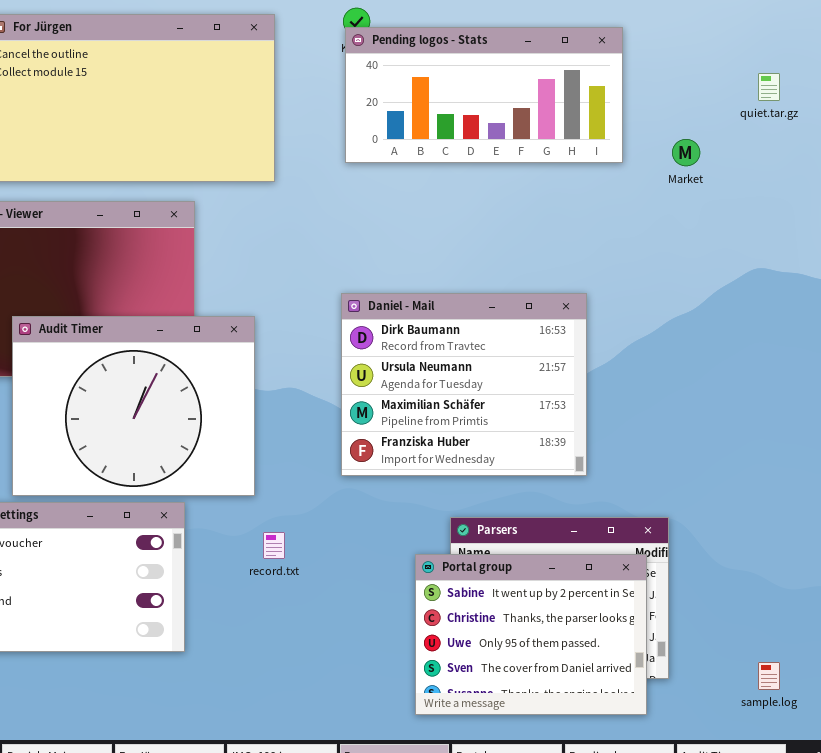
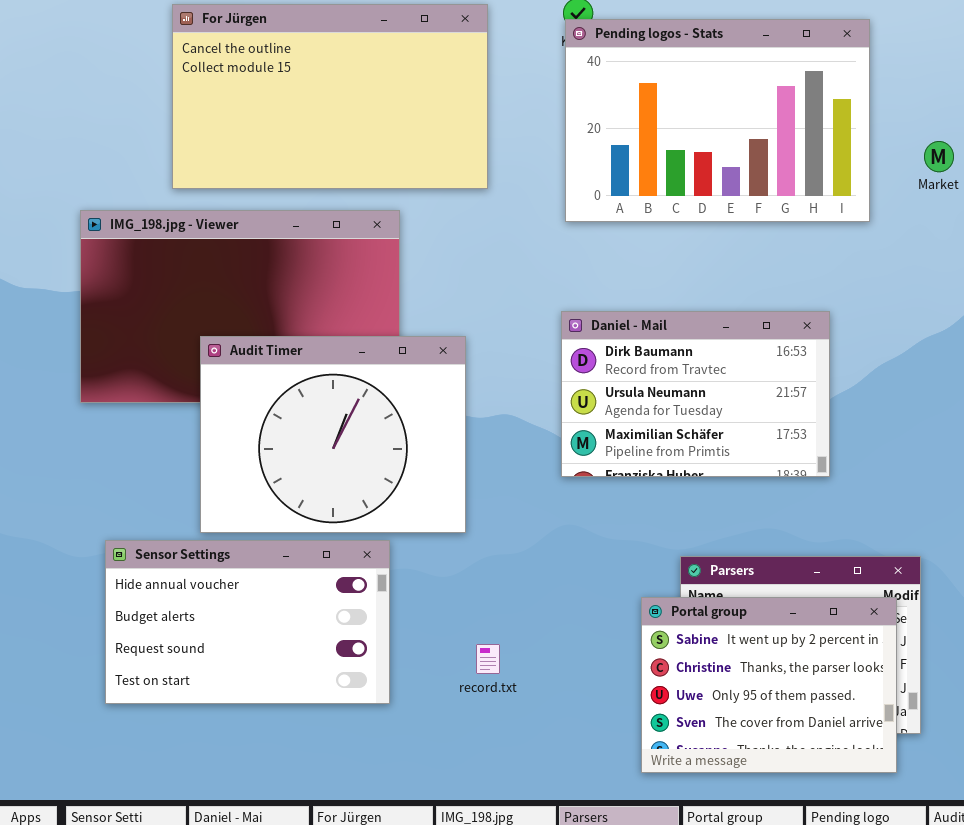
Pending logos - Stats: [345,27,623,163] -> [565,19,870,222], resized
Daniel - Mail: [341,293,587,476] -> [561,311,830,477], resized
record.txt: [263,532,285,559] -> [476,644,500,674], moved

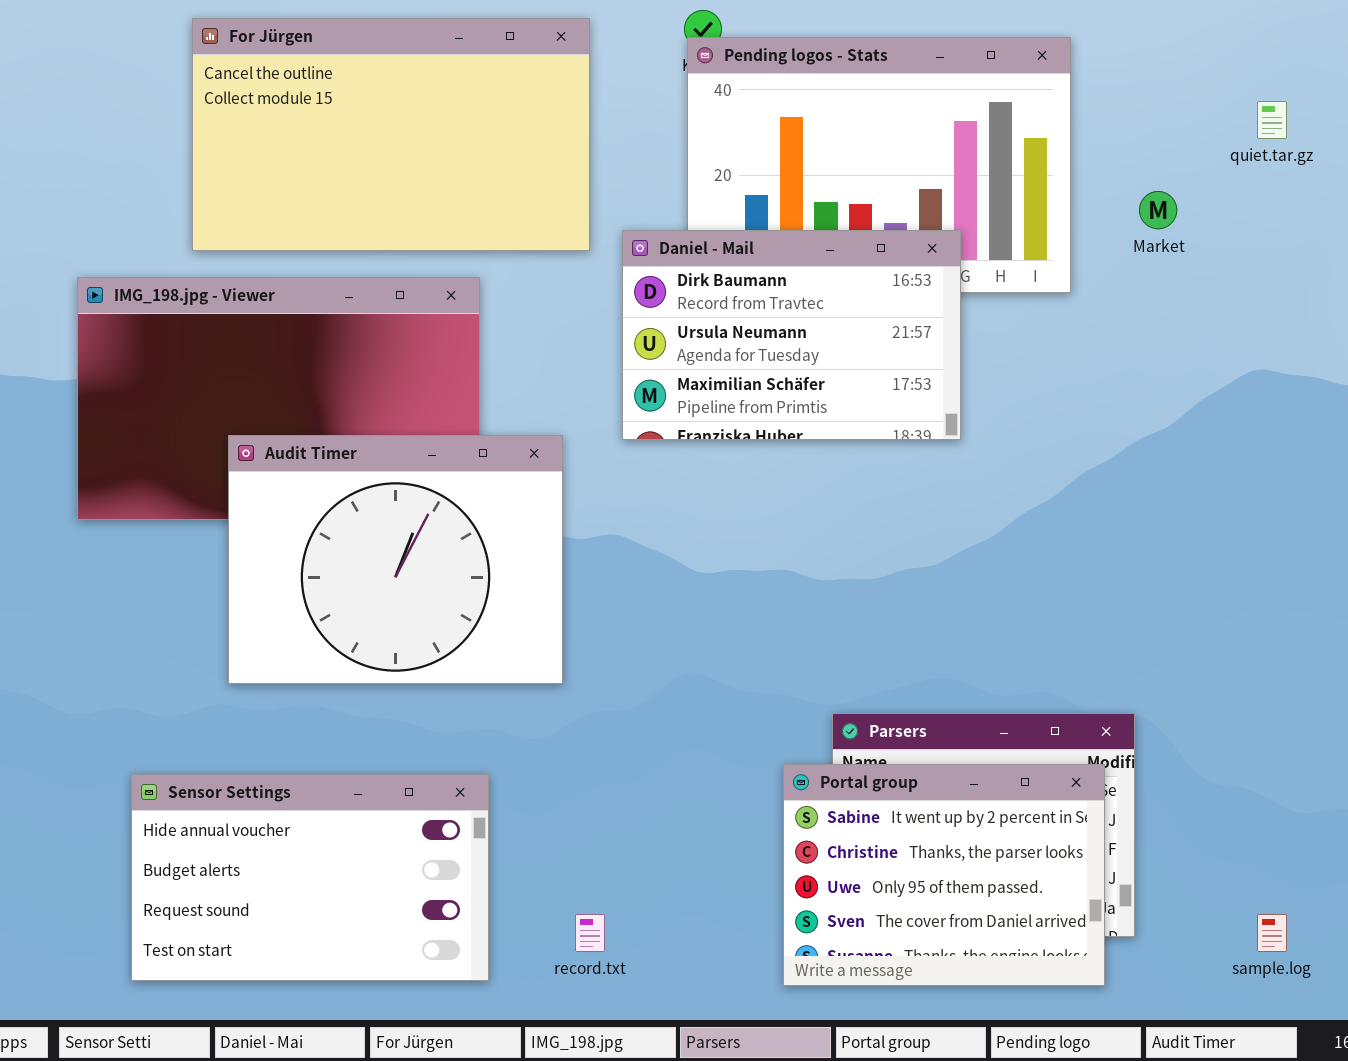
Daniel - Mail: [561,311,830,477] -> [622,230,961,440], moved
Sensor Settings: [105,540,390,704] -> [131,774,489,981], moved
record.txt: [476,644,500,674] -> [575,914,605,952], moved

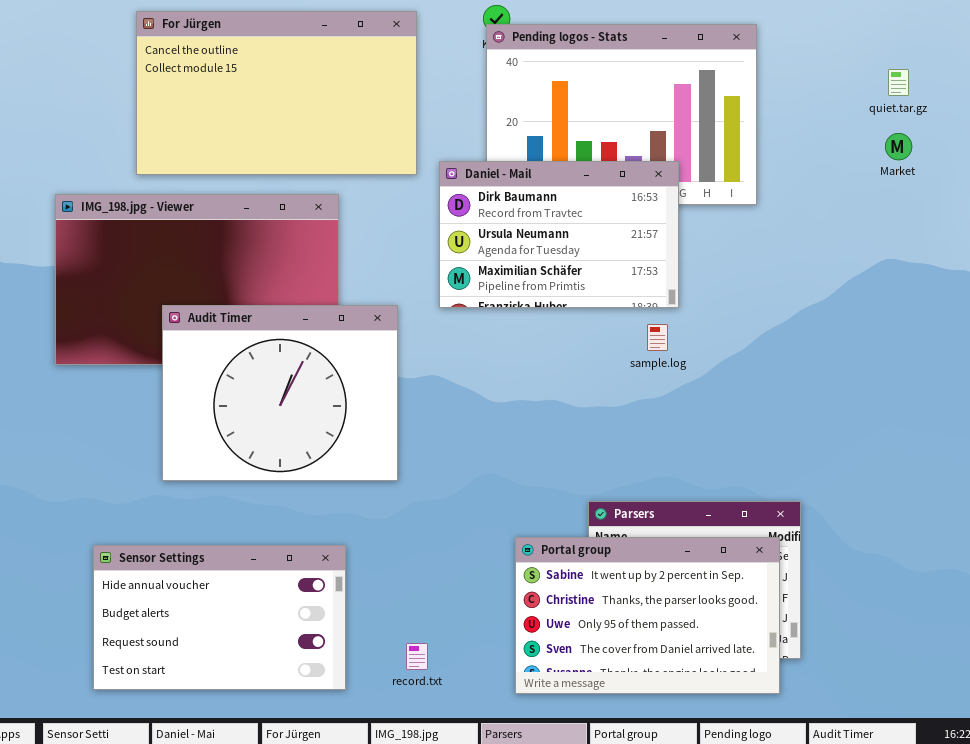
Market: [1139,191,1177,229] -> [885,133,912,160], moved
Portal group: [783,764,1105,986] -> [515,537,780,694], resized
sample.log: [1257,914,1287,952] -> [647,324,668,351], moved

